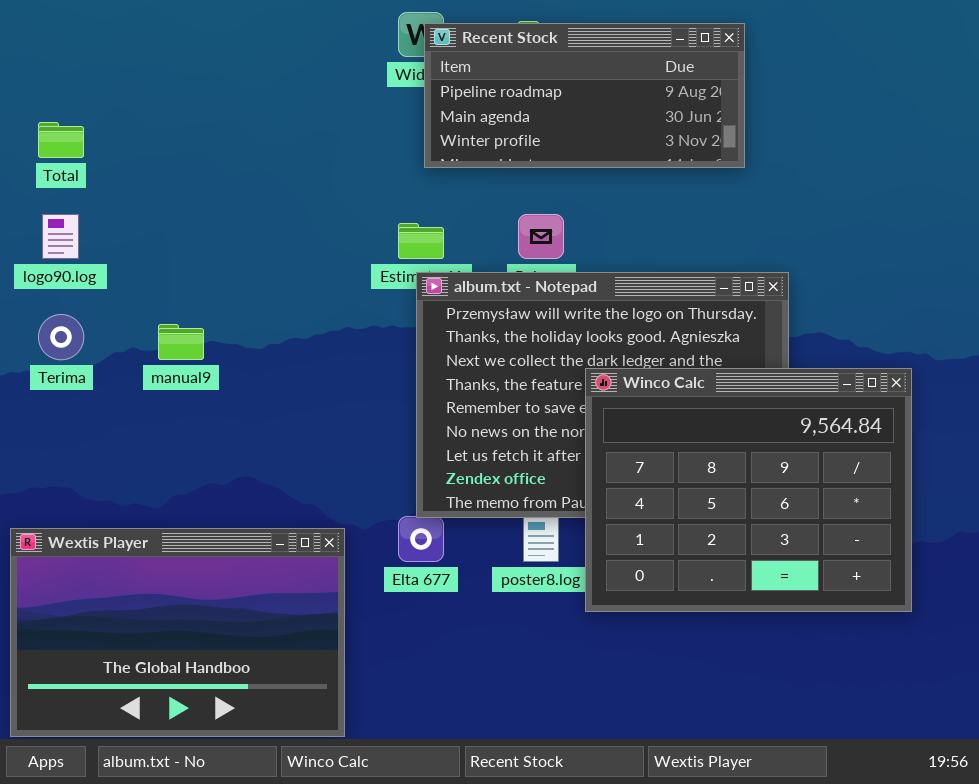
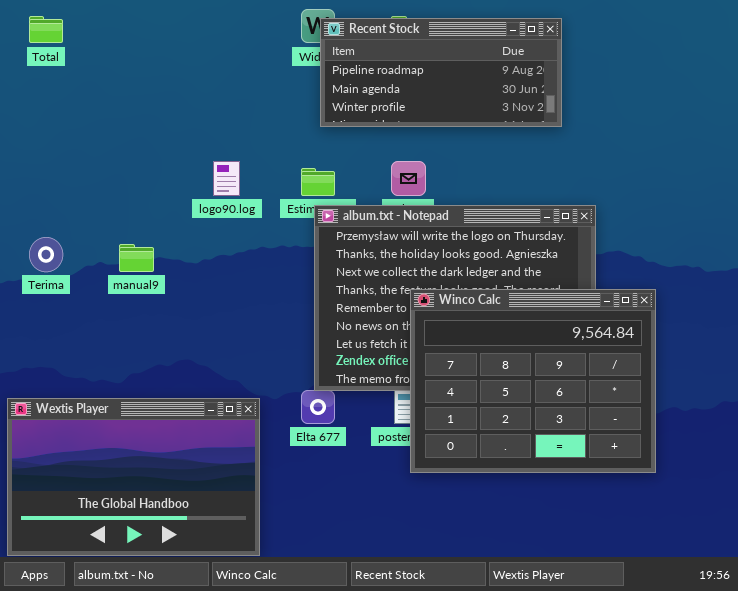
Total: [38,122,84,158] -> [29,16,63,43], moved
logo90.log: [42,214,79,259] -> [213,161,240,196], moved
Winco Calc: [585,368,912,612] -> [410,289,656,473], moved

